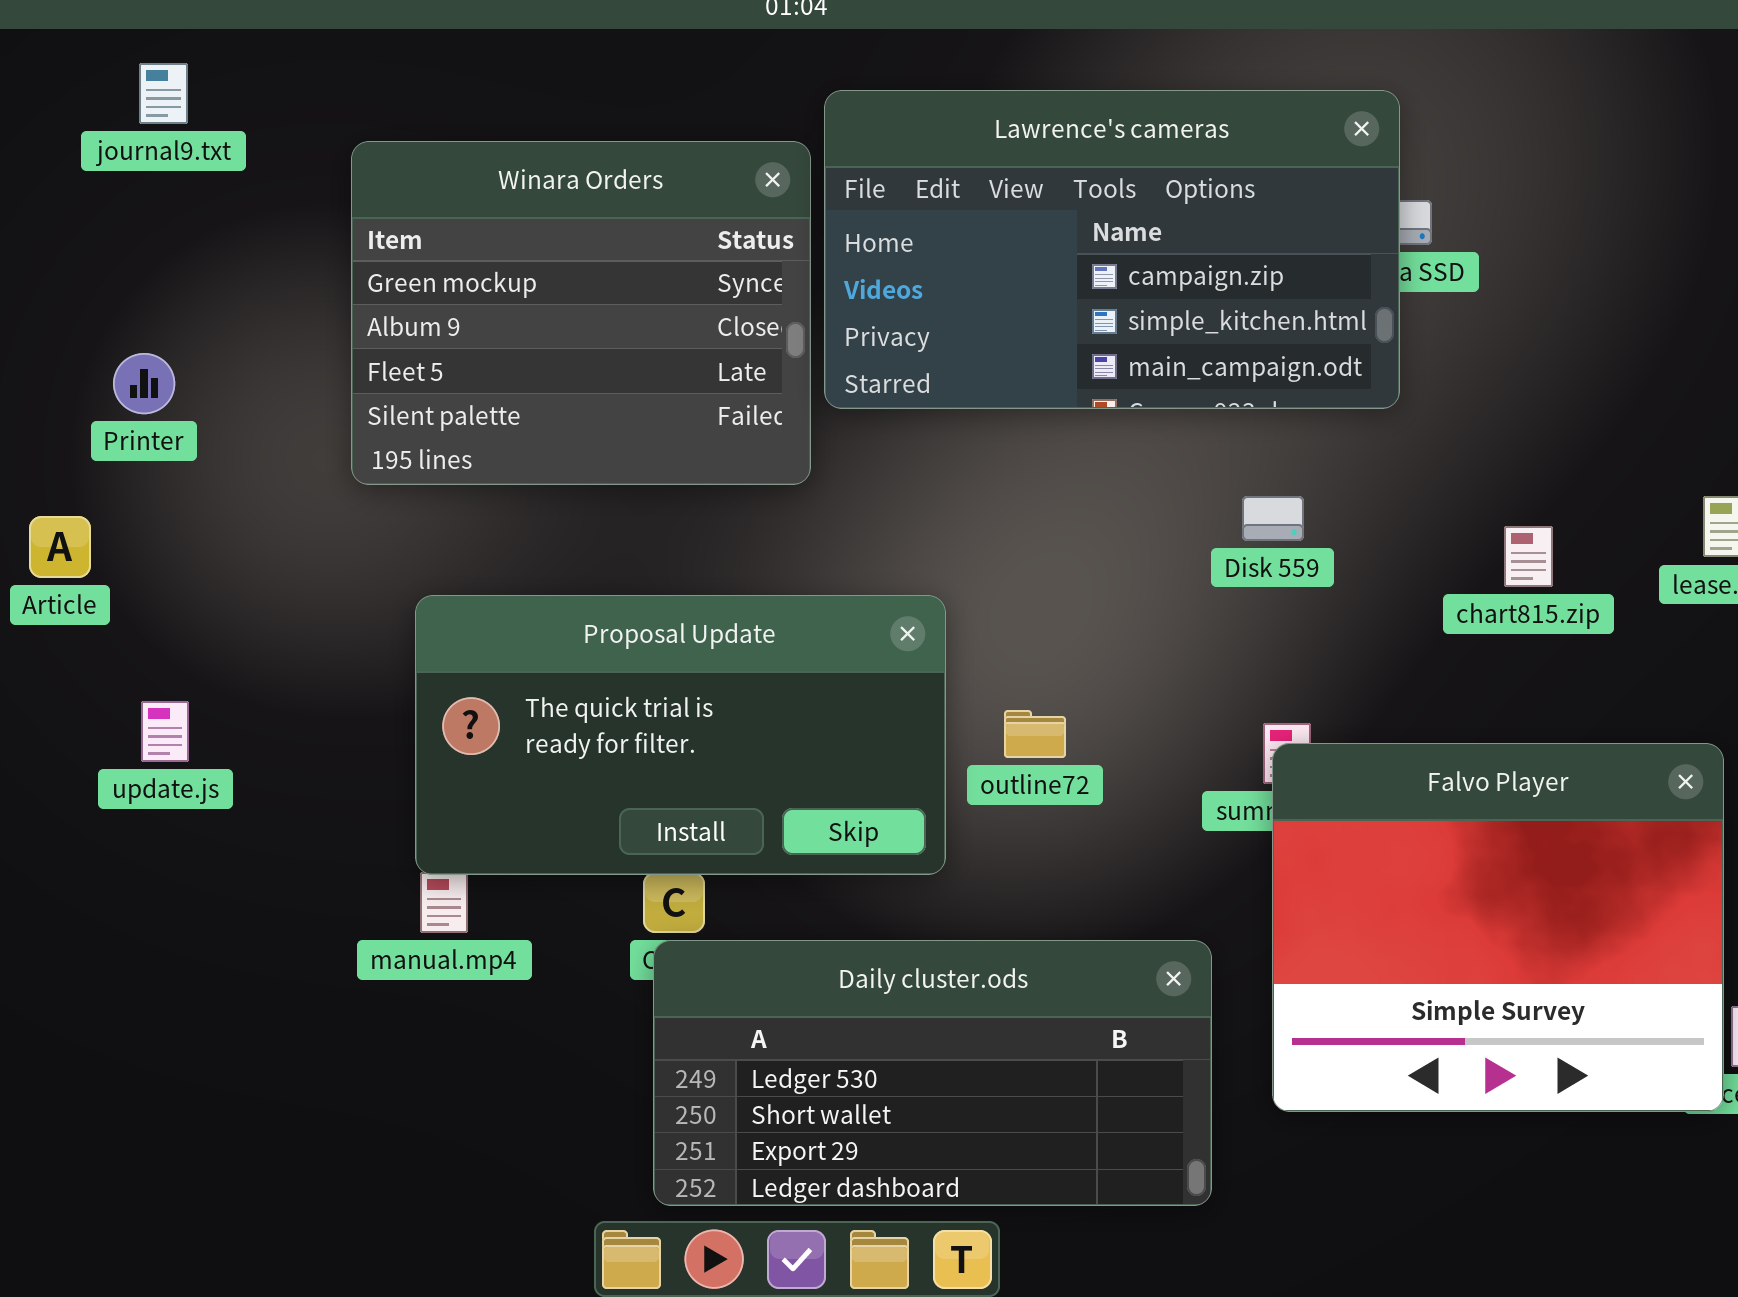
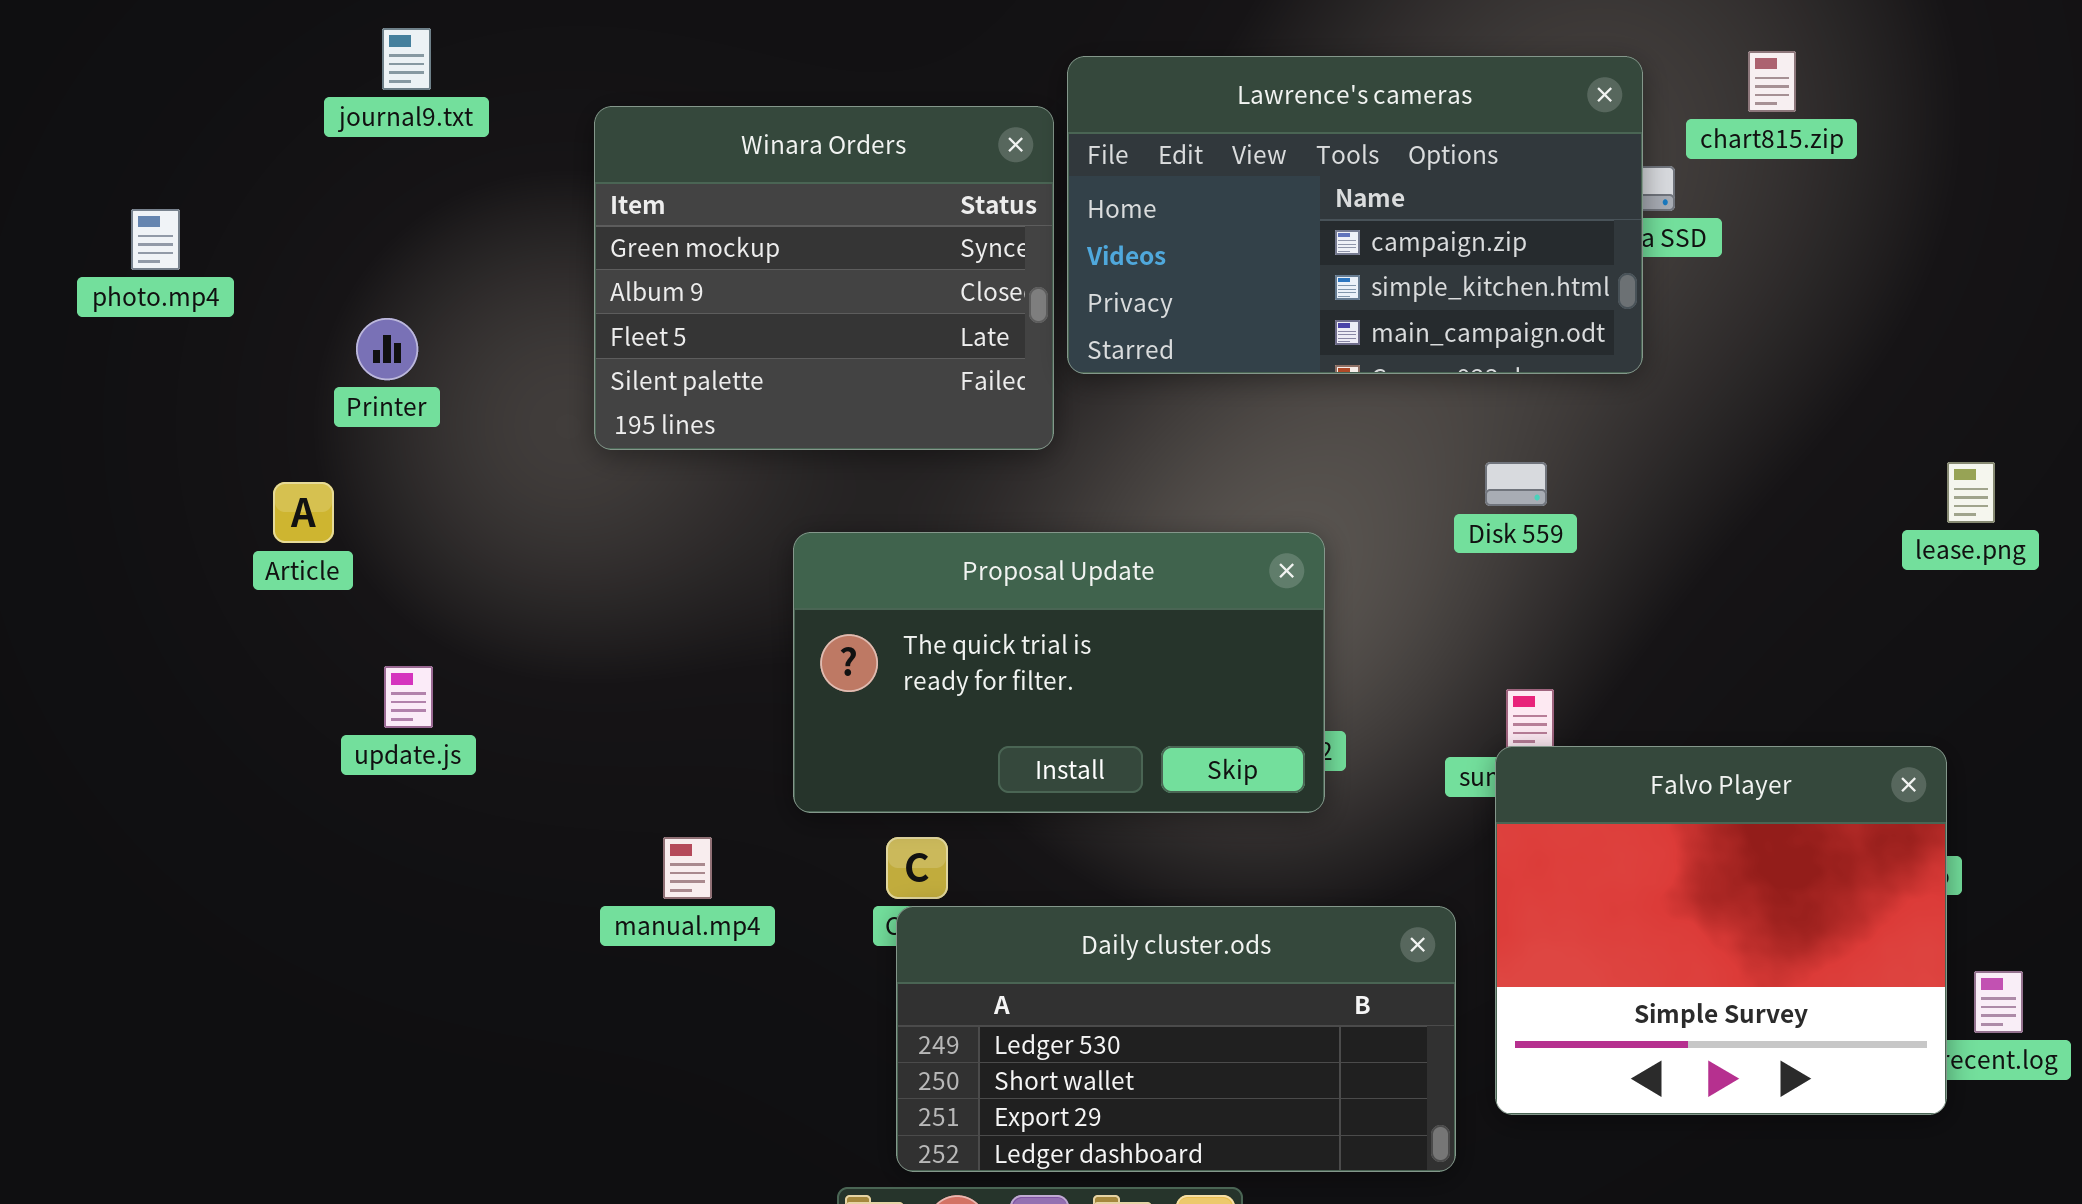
chart815.zip: [1504,526,1553,587] -> [1748,51,1796,112], moved
Proposal Update: [415,595,946,875] -> [793,532,1325,813], moved
Falvo Player: [1272,743,1724,1112] -> [1495,746,1947,1115], moved

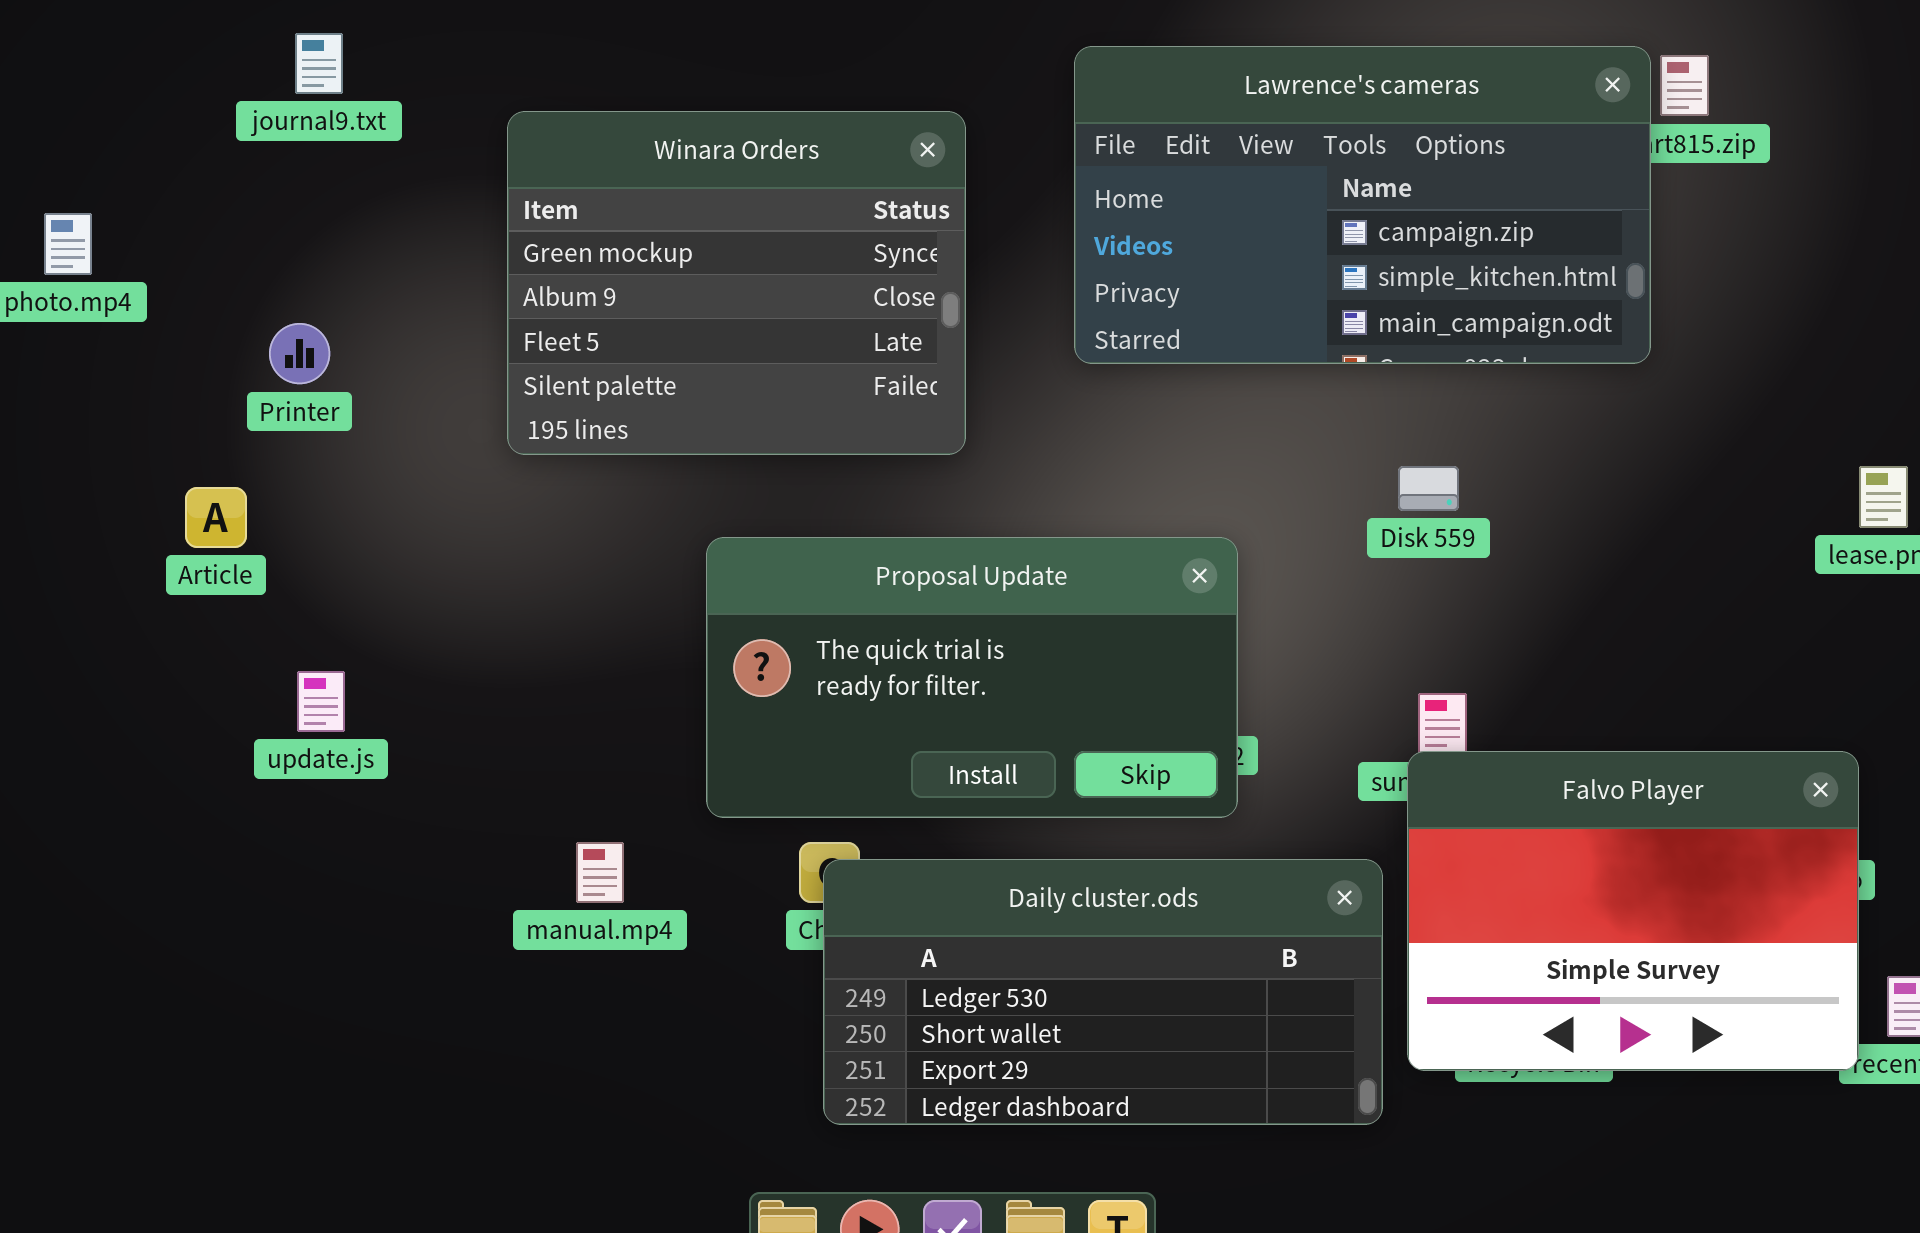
Lawrence's cameras: [1067,56,1643,374] -> [1074,46,1651,364], moved
Falvo Player: [1495,746,1947,1115] -> [1407,751,1859,1071], resized
Daily cluster.ods: [896,906,1456,1172] -> [823,859,1383,1125], moved

